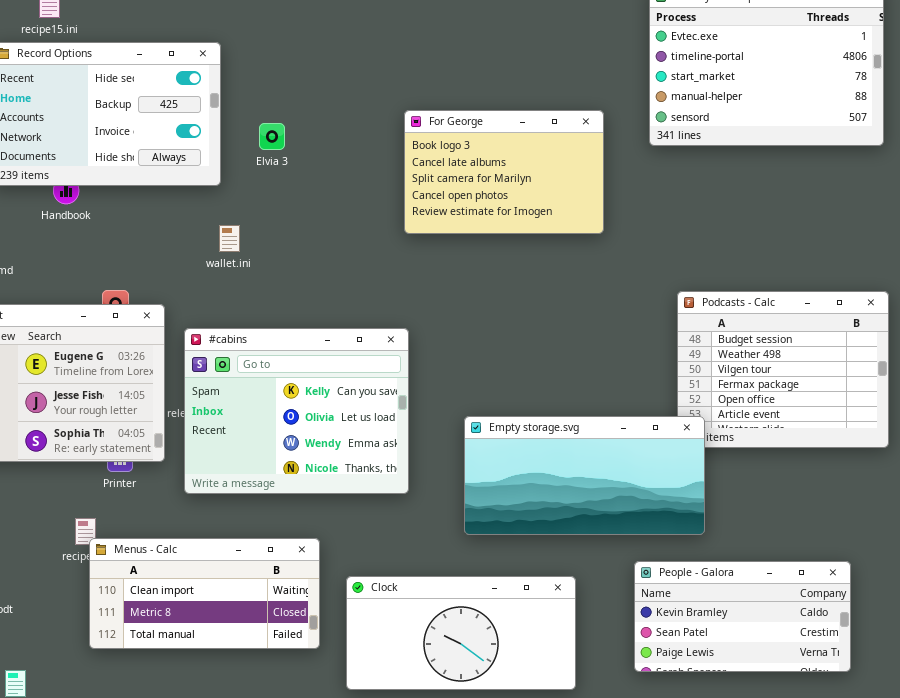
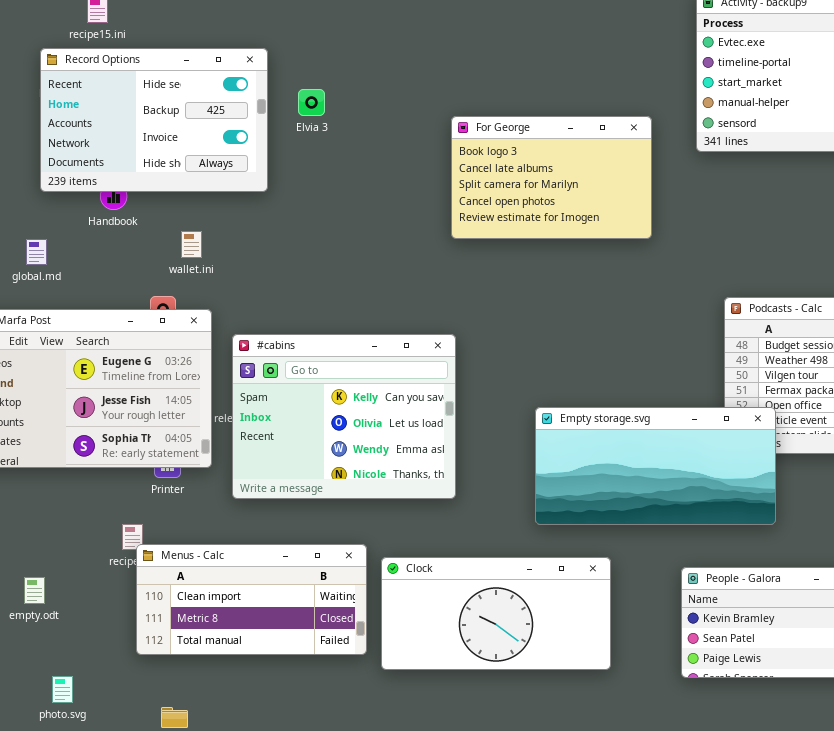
Elvia 3: [259,123,285,150] -> [298,89,325,116], moved
wallet.ini: [219,225,240,252] -> [181,231,202,258], moved
Empty storage.svg: [464,416,705,535] -> [535,407,776,525], moved
Clock: [346,576,576,690] -> [381,557,611,670], moved

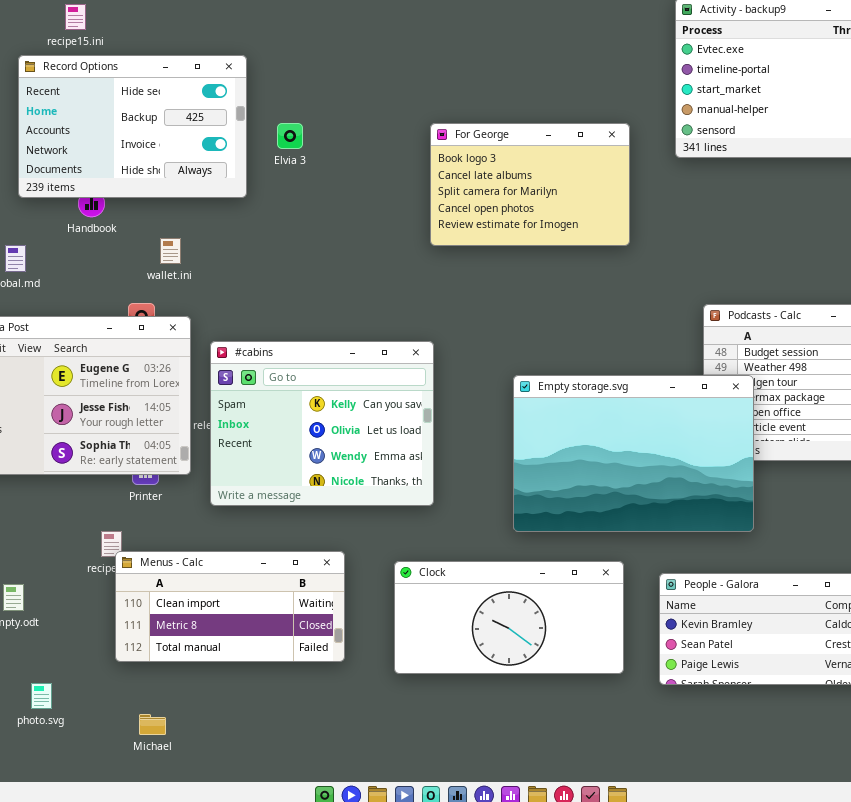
Elvia 3: [298,89,325,116] -> [277,123,303,149], moved
Empty storage.svg: [535,407,776,525] -> [513,375,754,532], resized
Clock: [381,557,611,670] -> [394,561,624,674], moved

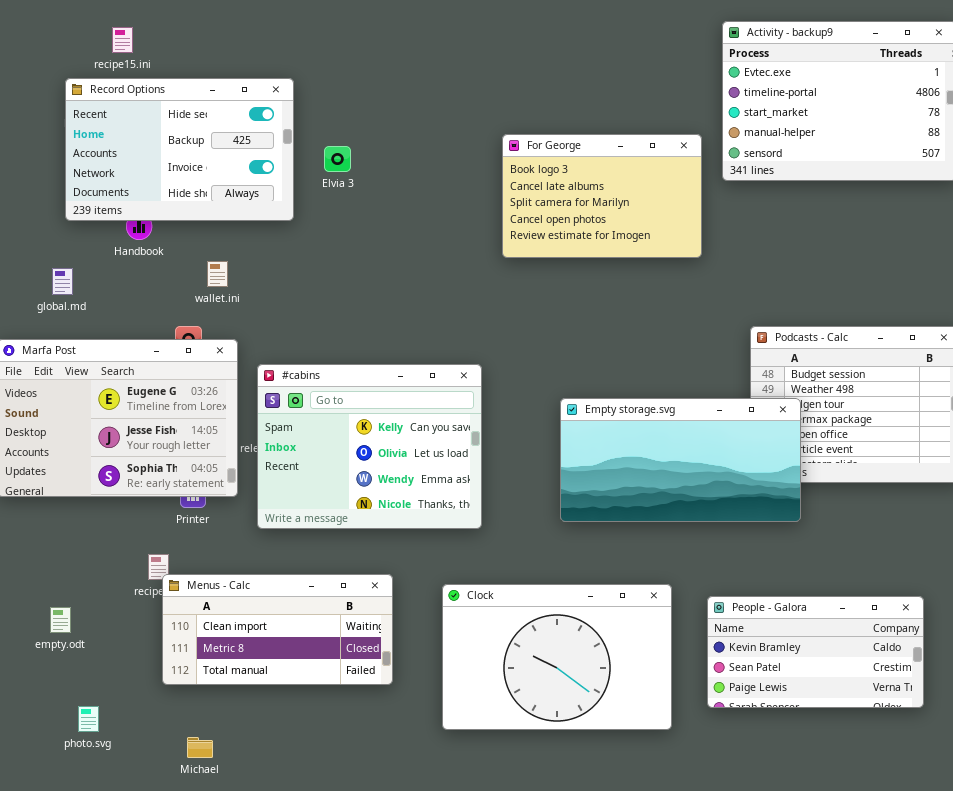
For George: [430,123,630,246] -> [502,134,702,258], moved
Empty storage.svg: [513,375,754,532] -> [560,398,801,522], resized
Clock: [394,561,624,674] -> [442,584,672,730], resized

